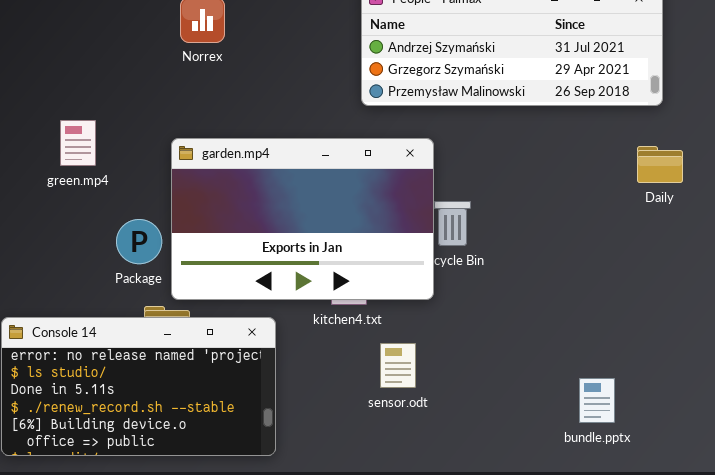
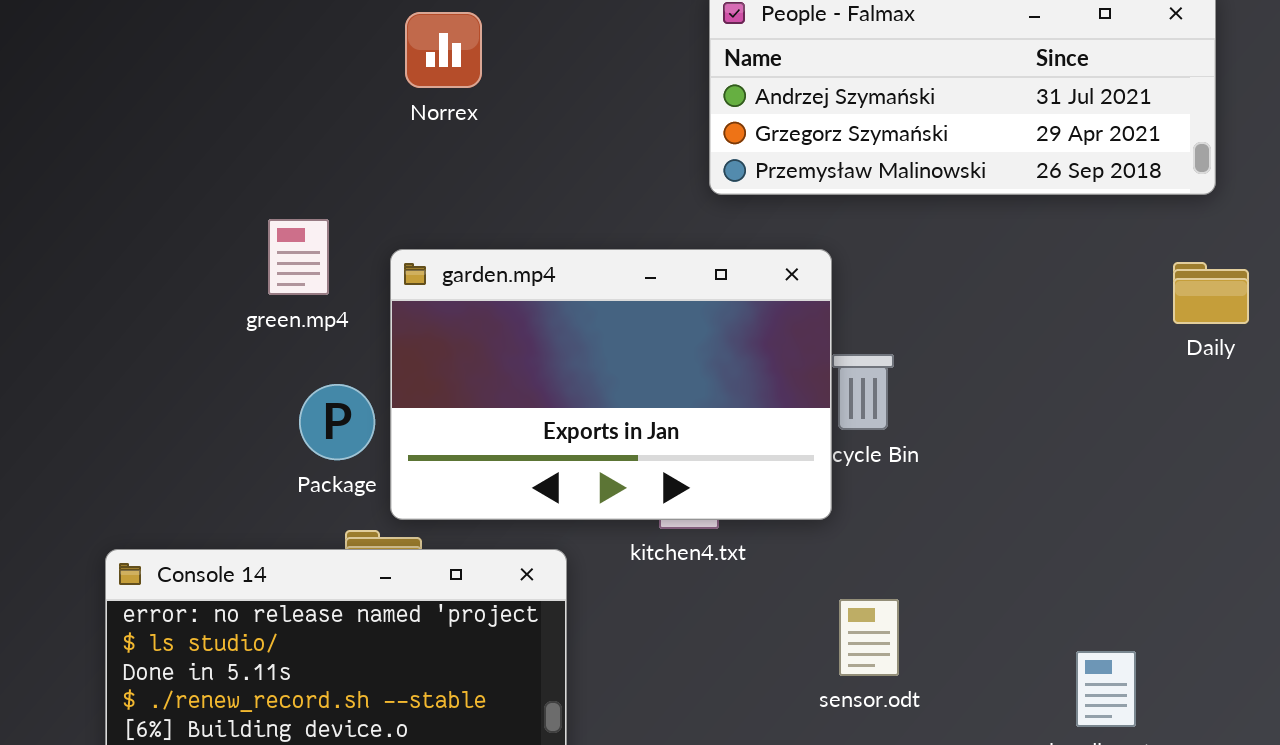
green.mp4: [60,120,96,166] -> [268,219,329,295], moved
sensor.odt: [380,343,416,388] -> [839,599,899,676], moved

